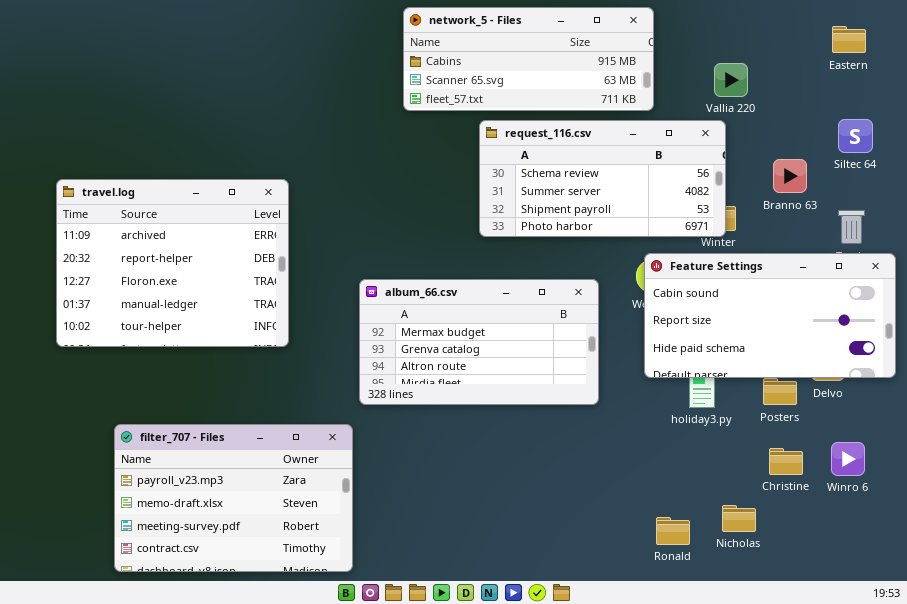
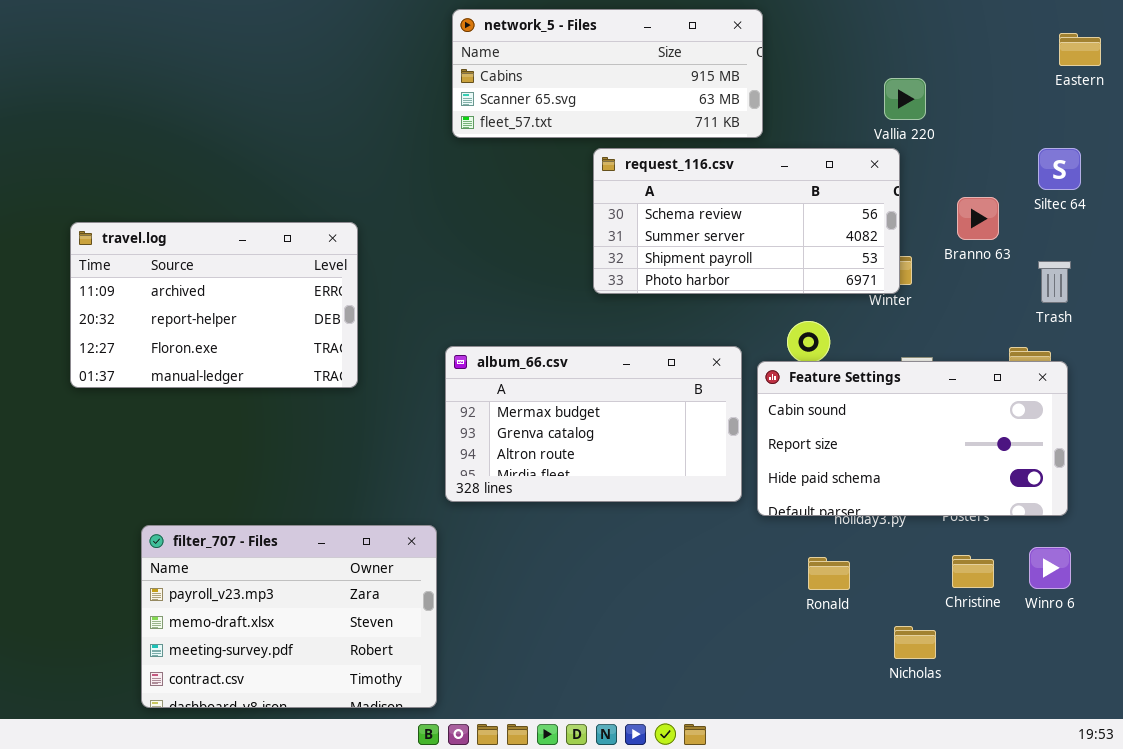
network_5 - Files: [403,7,654,111] -> [452,9,763,138], moved
Eastern: [832,26,866,53] -> [1059,33,1101,66], moved
travel.log: [56,179,289,347] -> [70,222,358,388], resized
Feature Settings: [644,253,896,378] -> [757,361,1068,516], moved
Ronald: [656,517,690,545] -> [808,557,850,590], moved

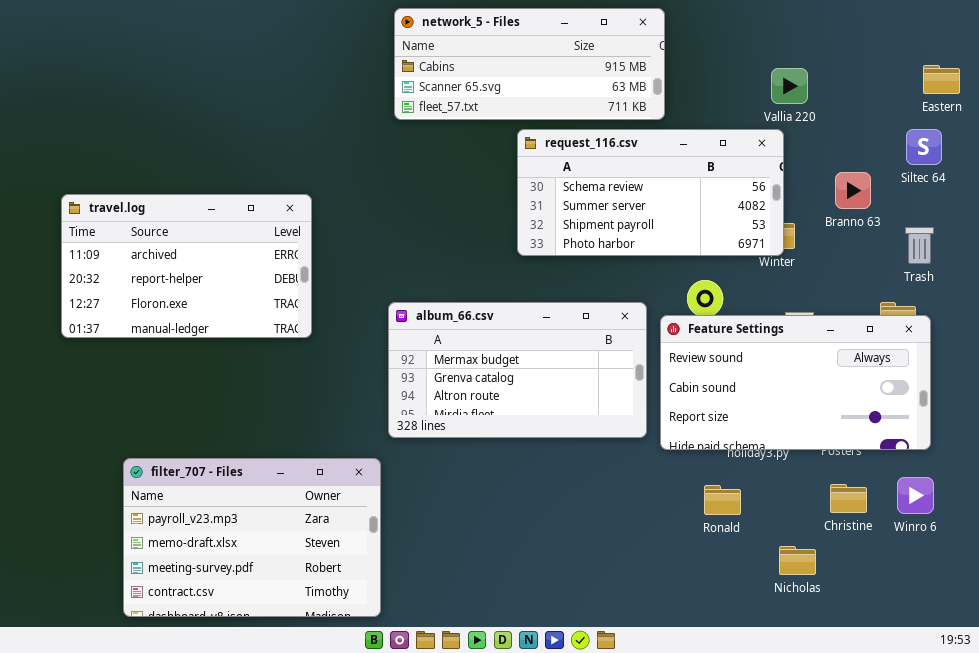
Eastern: [1059,33,1101,66] -> [923,65,960,94], moved
Feature Settings: [757,361,1068,516] -> [660,315,931,450], scrolled up 1 row

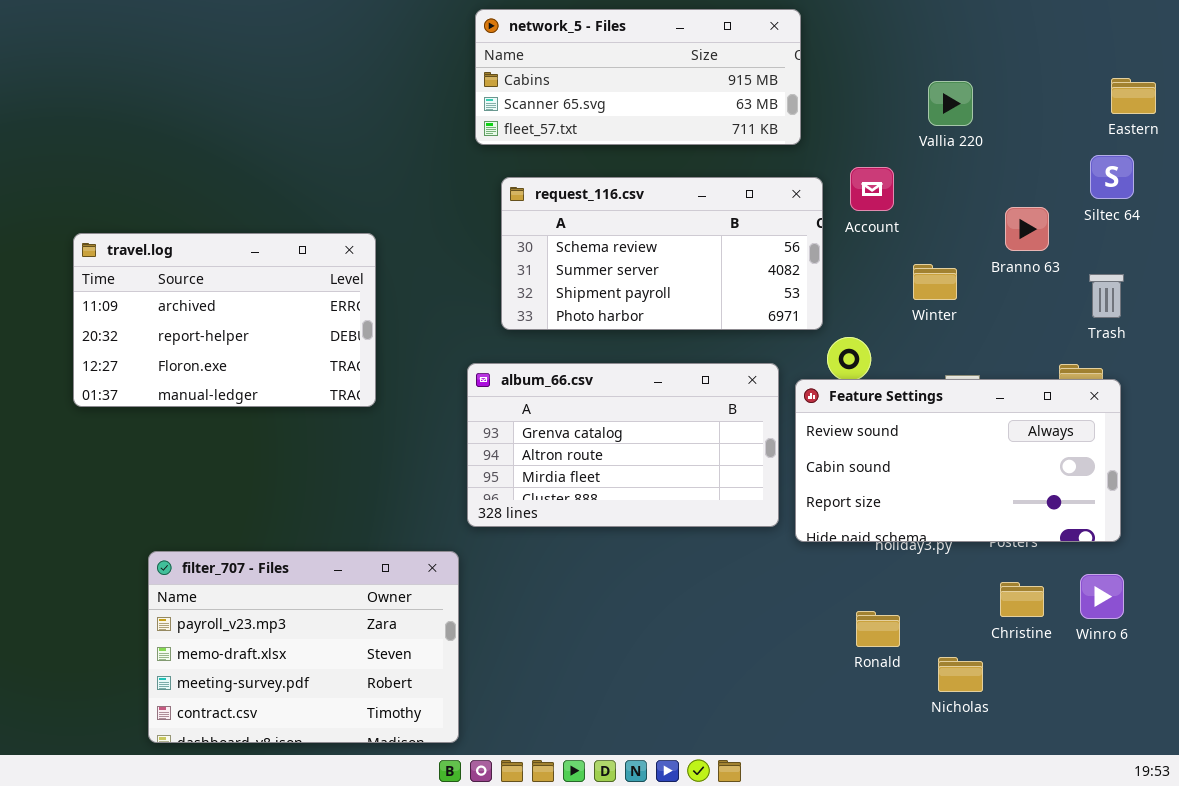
request_116.csv: [517,129,784,256] -> [501,177,823,330], moved
album_66.csv: [388,302,647,438] -> [467,363,779,527], scrolled down 1 row
Ronald: [704,485,741,515] -> [856,611,900,647], moved

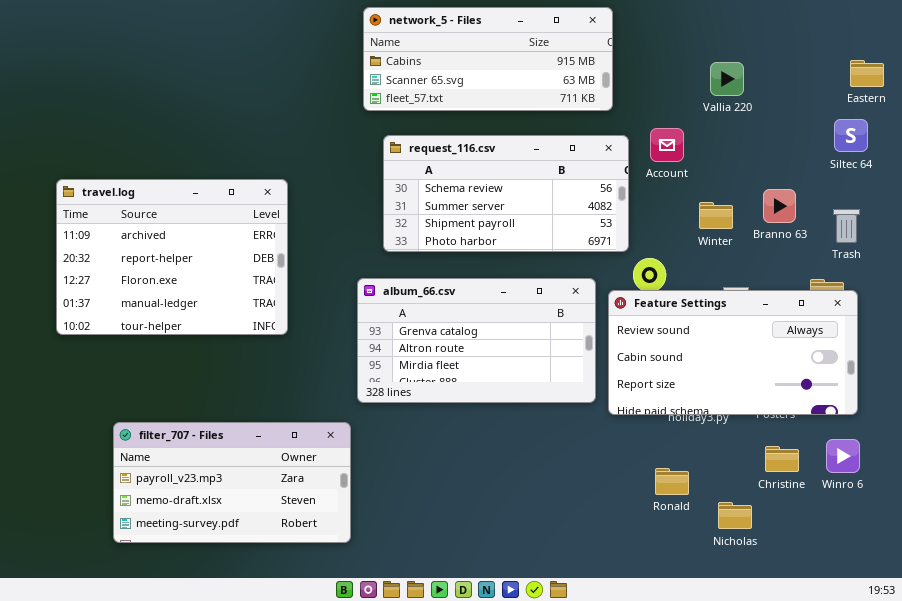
Branno 63: [1005,207,1049,251] -> [763,189,796,223], moved
travel.log: [73,233,376,407] -> [56,179,288,335], resized
filter_707 - Files: [148,551,459,743] -> [113,422,351,543], resized

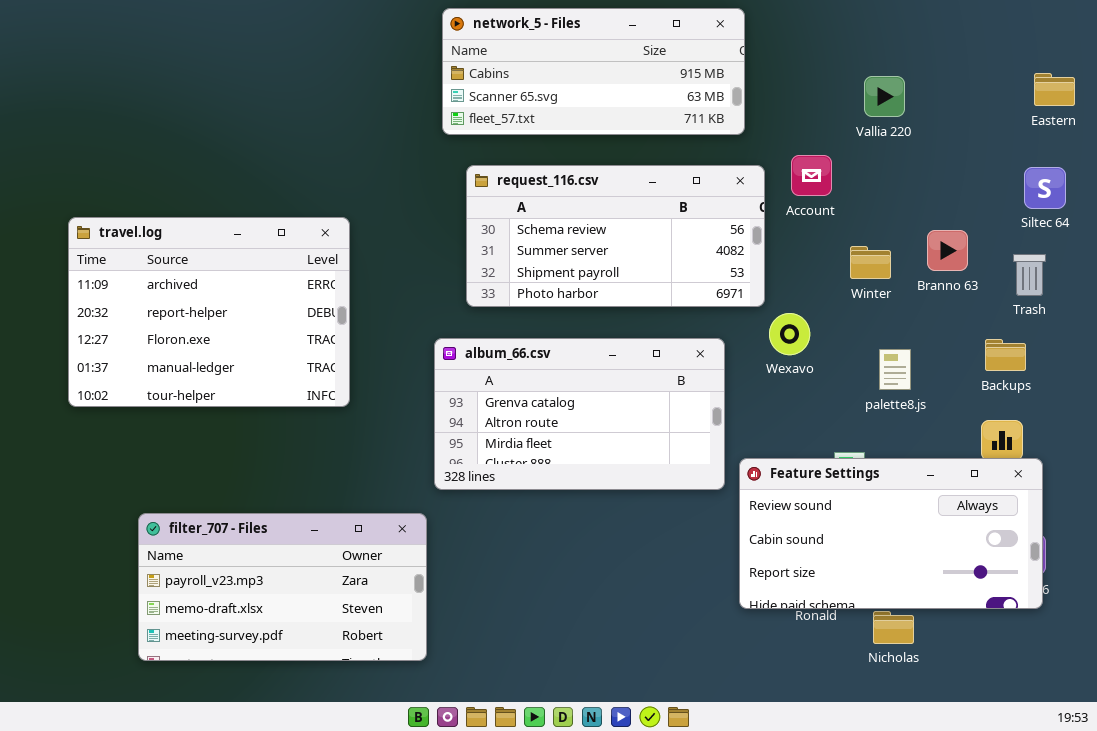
Siltec 64: [834,119,868,152] -> [1024,167,1066,209], moved
Feature Settings: [608,290,858,415] -> [739,458,1043,609], moved

